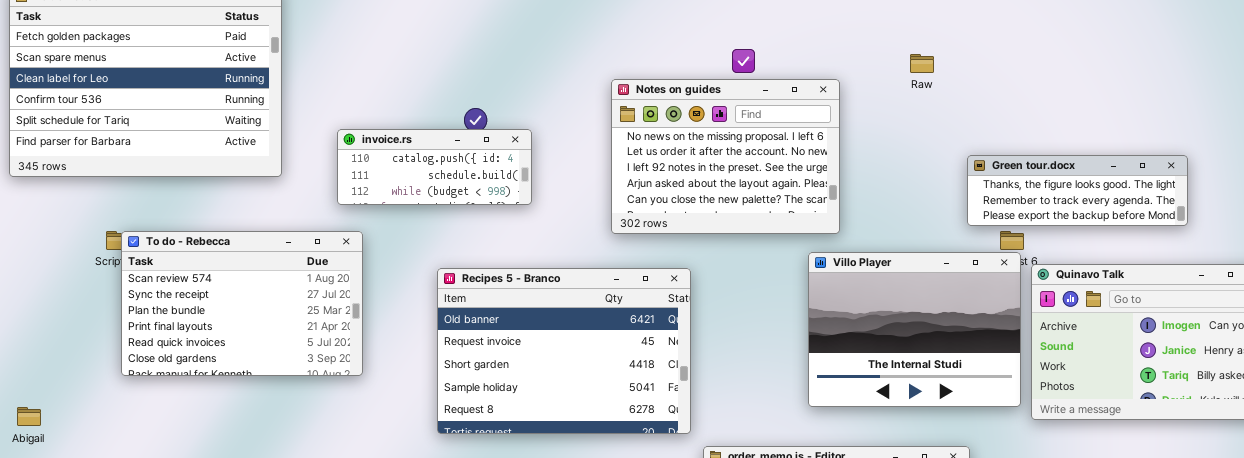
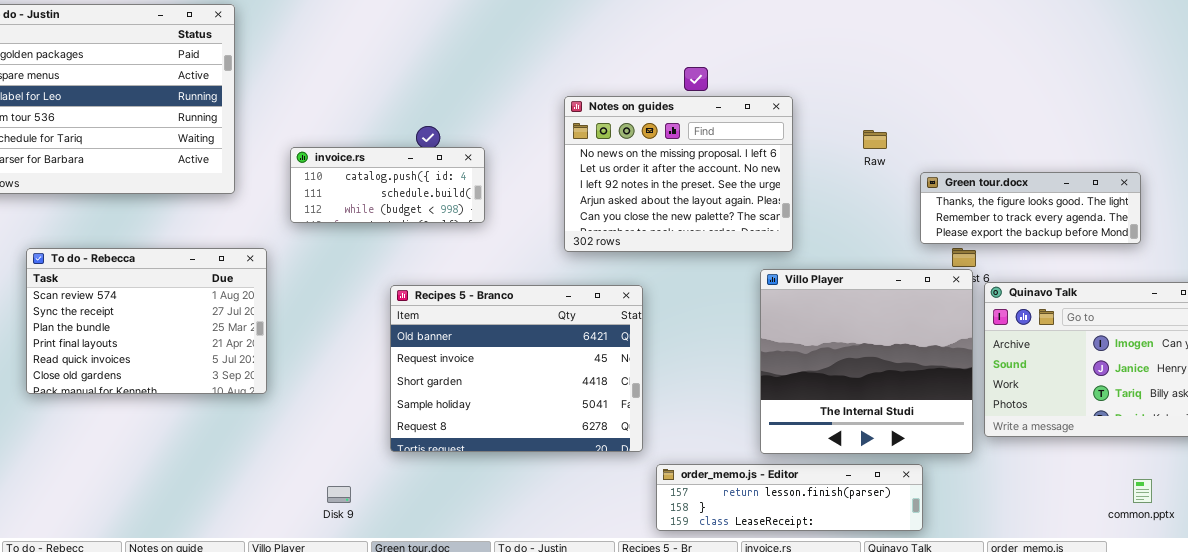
Raw: [910,54,934,73] -> [863,130,887,149], moved
To do - Rebecca: [121,231,363,376] -> [26,248,267,394], moved
Villo Player: [808,252,1021,407] -> [760,269,973,454], resized

